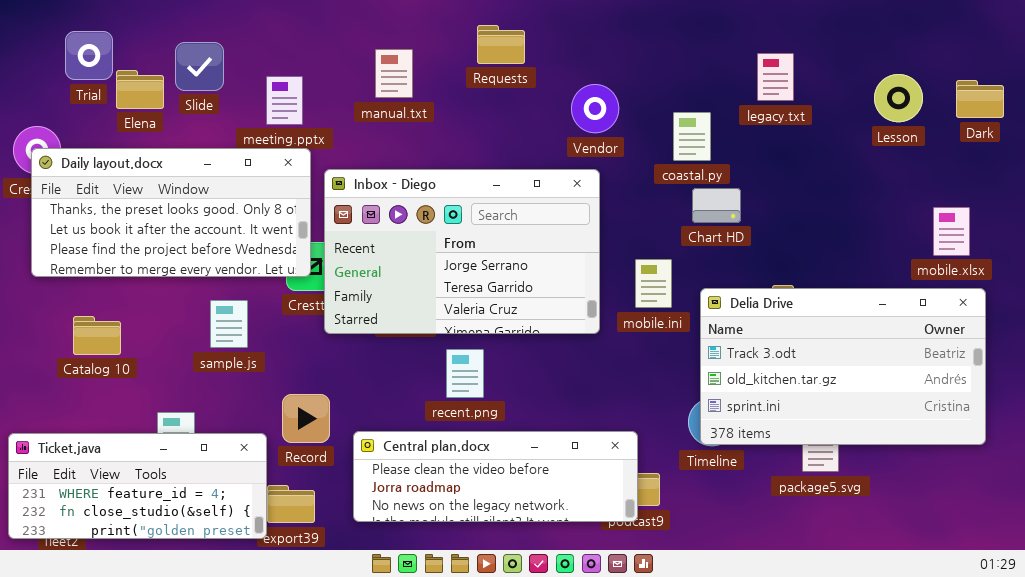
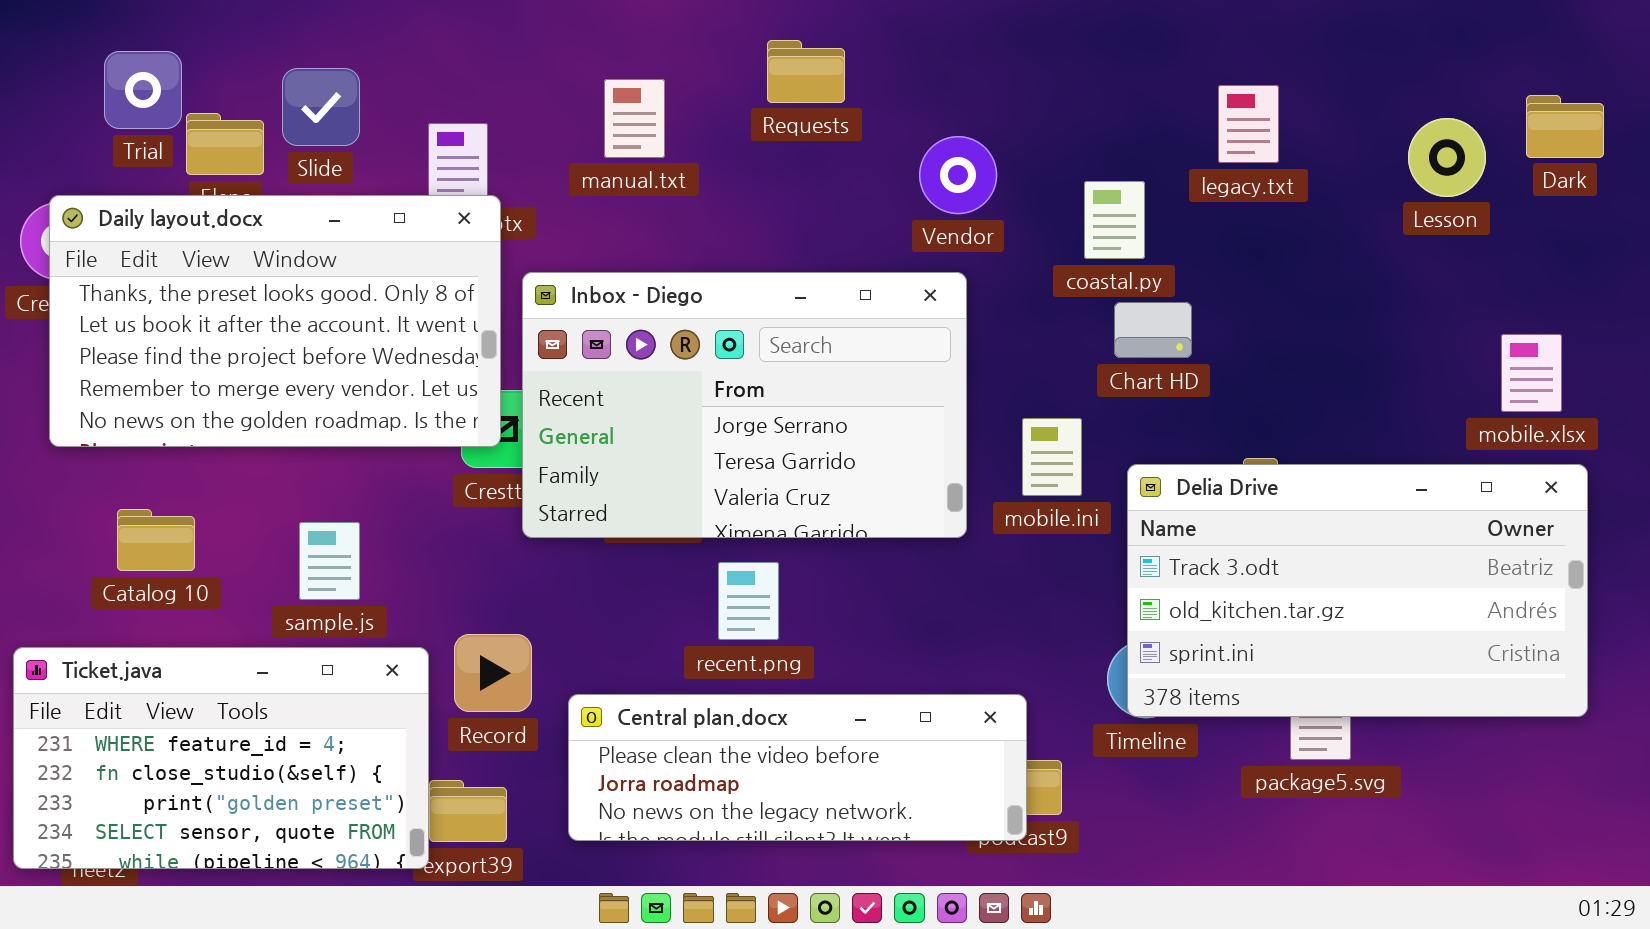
Dark: [956,80,1004,118] -> [1526,95,1604,158], moved
Daily layout.docx: [31,148,311,277] -> [49,195,501,447], resized
sample.js: [210,300,248,348] -> [299,522,360,600], moved
Ticket.java: [8,433,267,539] -> [13,647,429,869], resized

